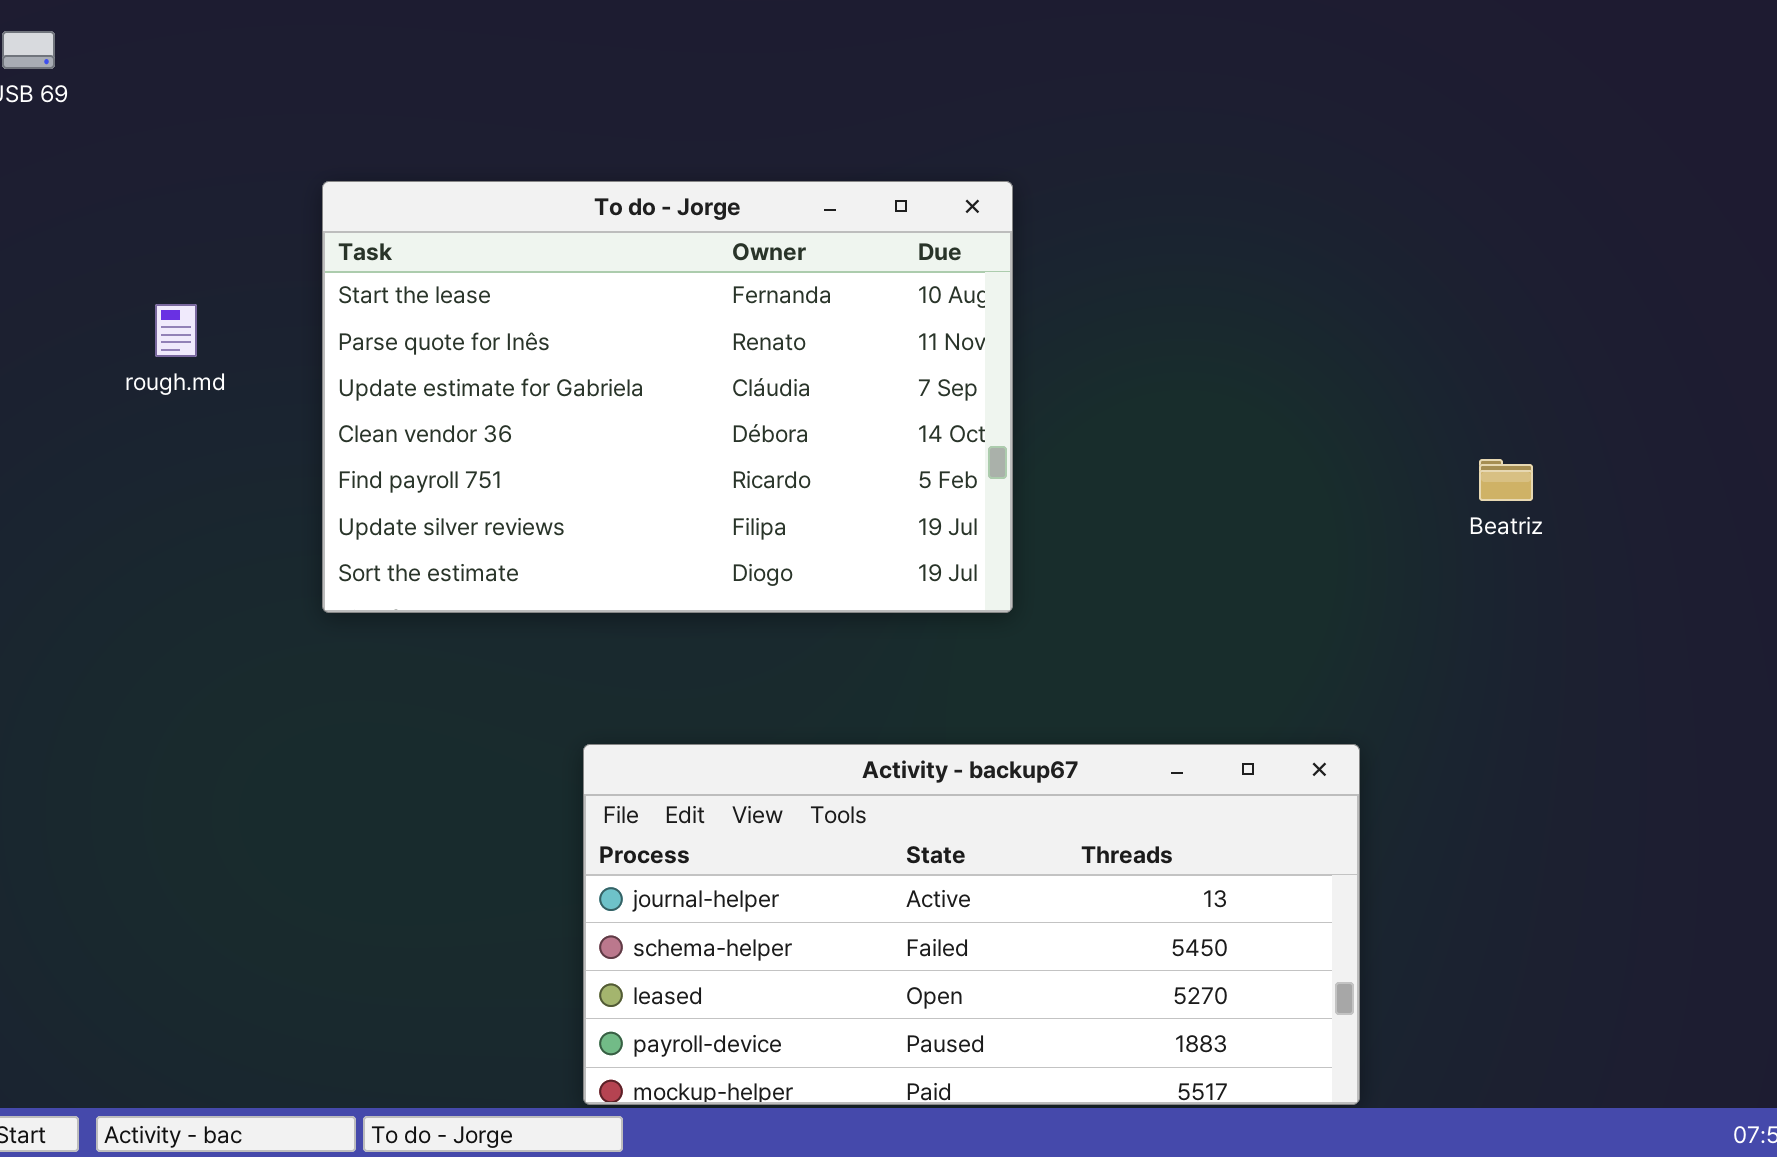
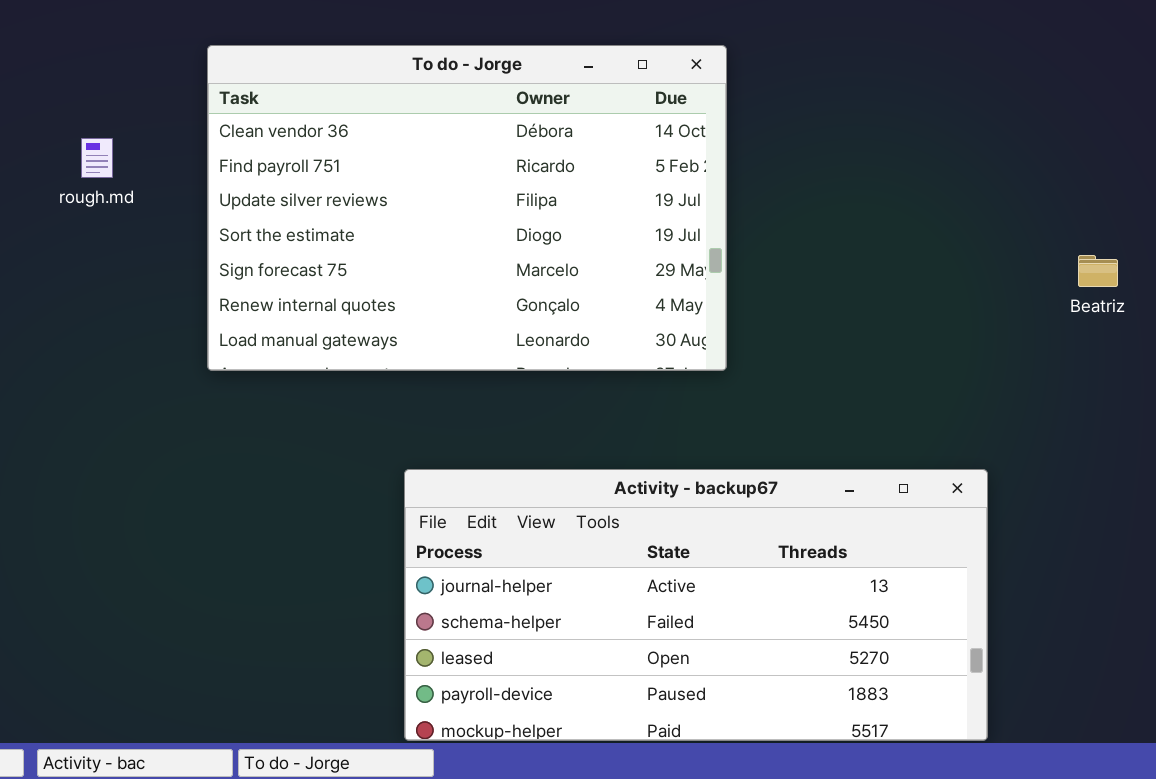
To do - Jorge: [322,181,1013,613] -> [207,45,727,371], scrolled down 3 rows

